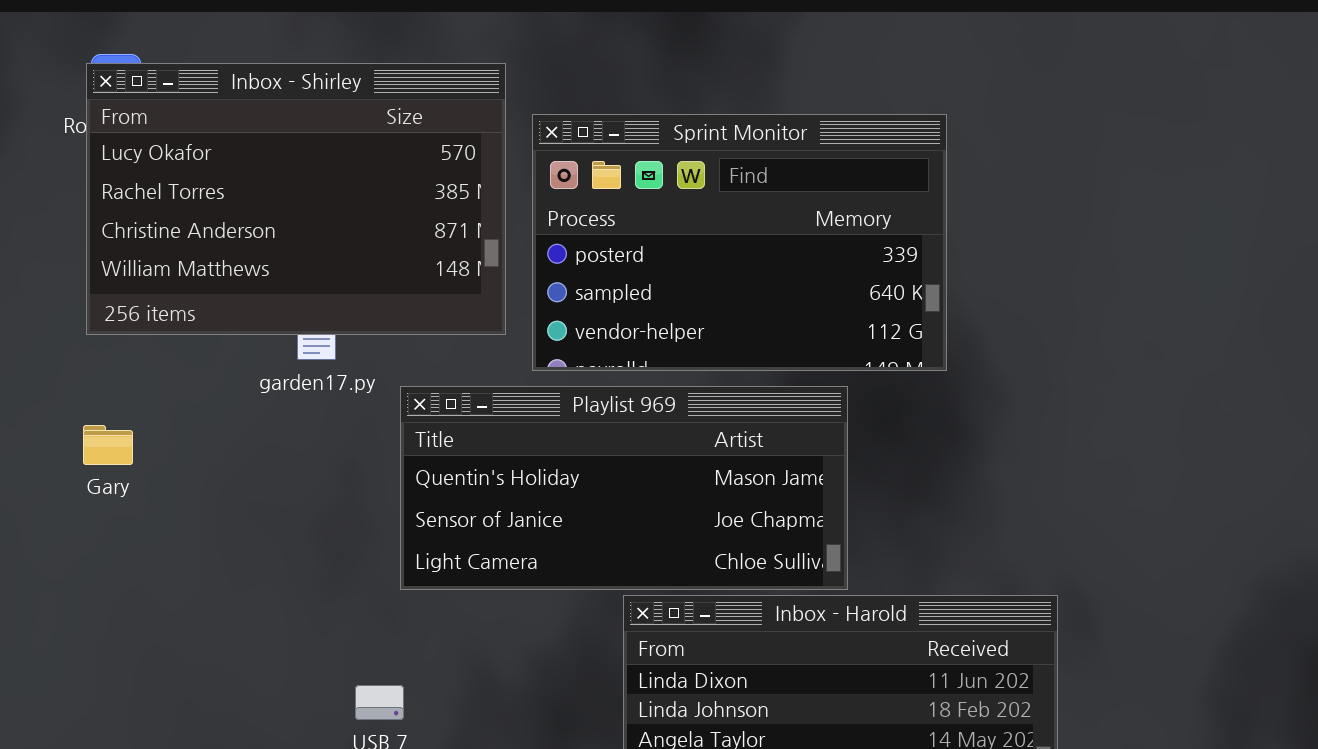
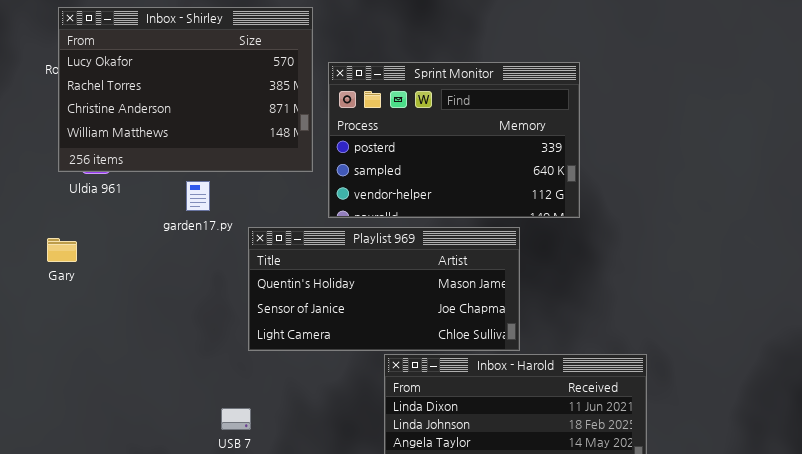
Inbox - Shirley: [86,63,506,335] -> [58,7,313,172], moved
Gary: [83,425,133,465] -> [47,238,77,262], moved

